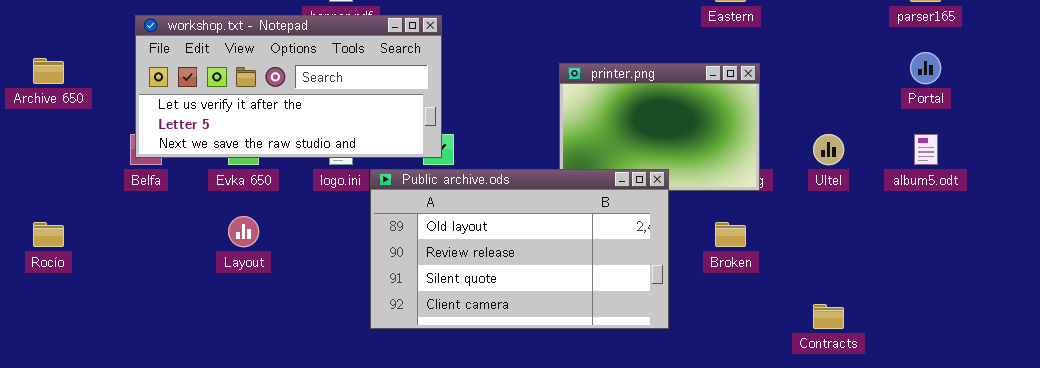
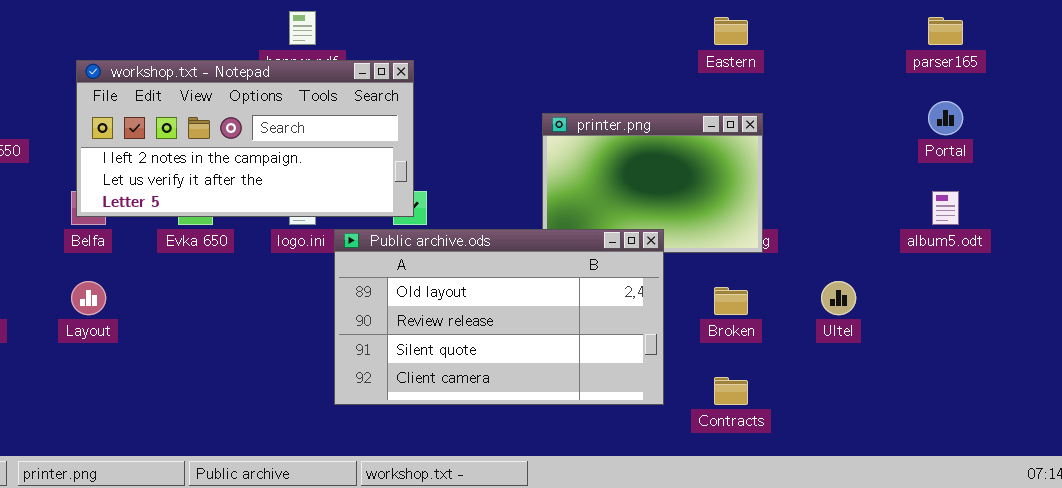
workshop.txt - Notepad: [135,15,442,158] -> [76,60,414,217], scrolled up 1 row
Ultel: [813,134,844,165] -> [821,281,856,315], moved
Layout: [228,216,259,247] -> [71,281,106,315], moved
Contracts: [813,304,844,329] -> [714,377,748,405], moved

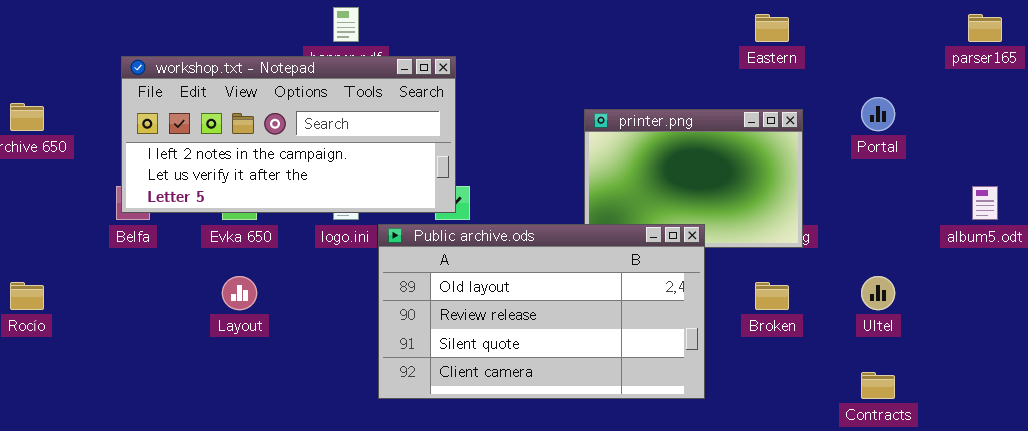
Portal: [928,101,963,135] -> [861,97,895,131], moved
Layout: [71,281,106,315] -> [222,276,257,310], moved
Contracts: [714,377,748,405] -> [861,372,895,399], moved

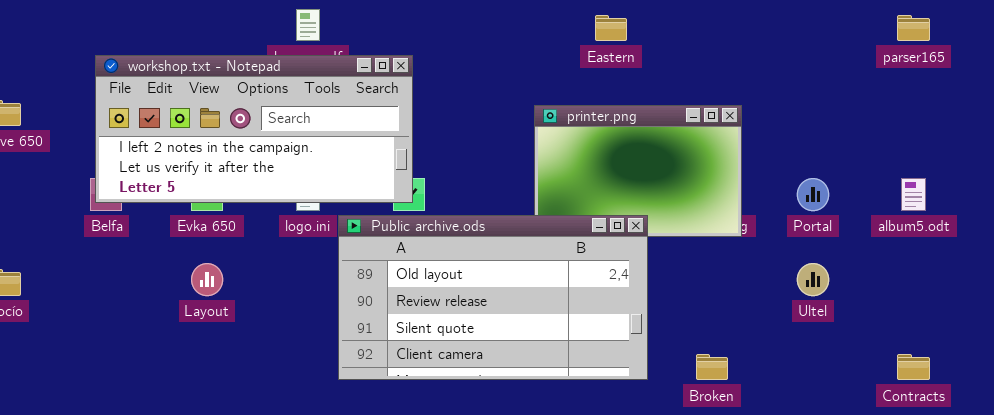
Eastern: [755,14,789,42] -> [595,15,627,41], moved
Portal: [861,97,895,131] -> [797,178,829,211], moved
Broken: [755,282,789,310] -> [696,354,728,380], moved
Contracts: [861,372,895,399] -> [897,354,930,380], moved

